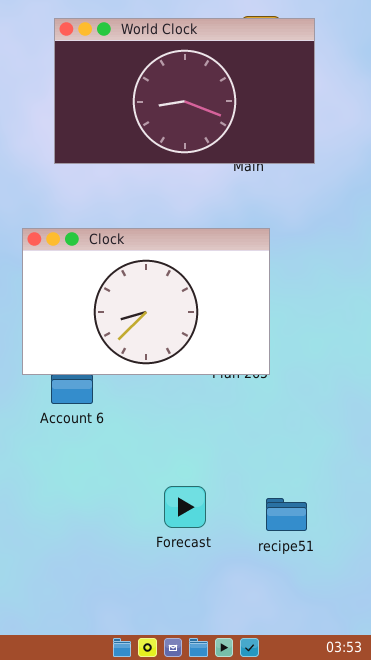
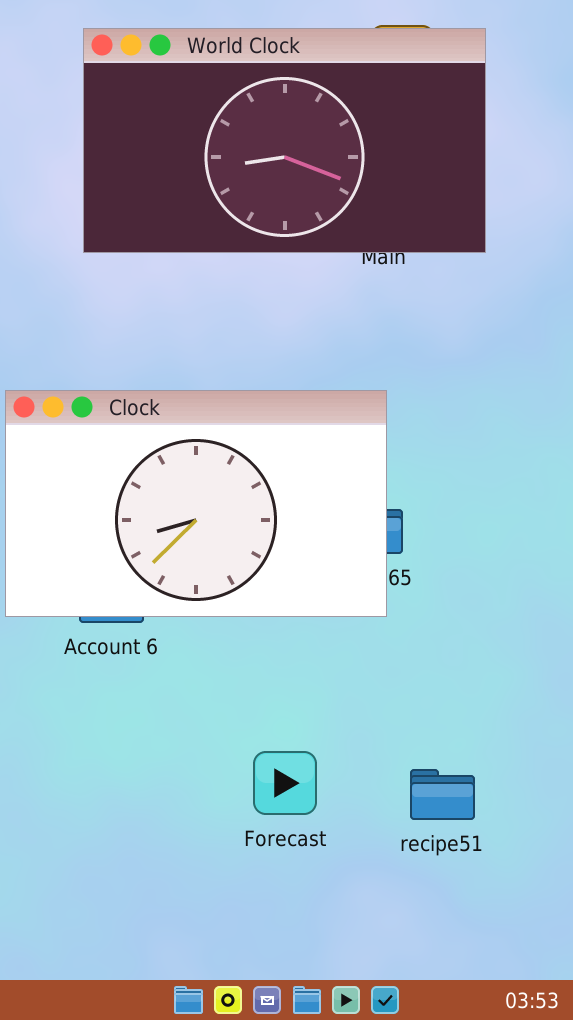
Clock: [22,228,270,375] -> [5,390,387,617], moved

